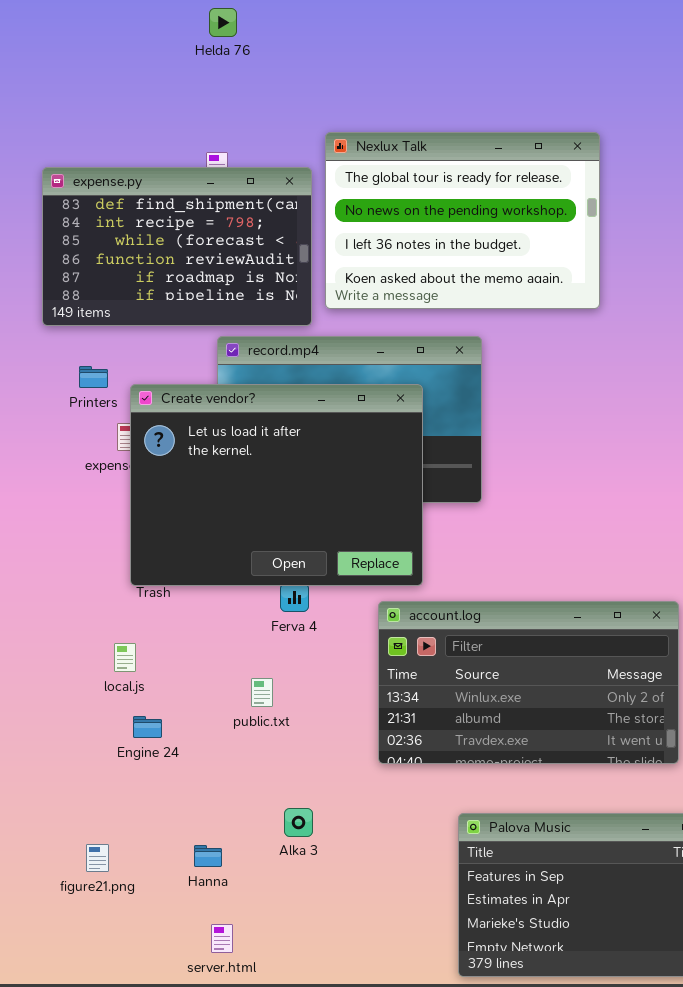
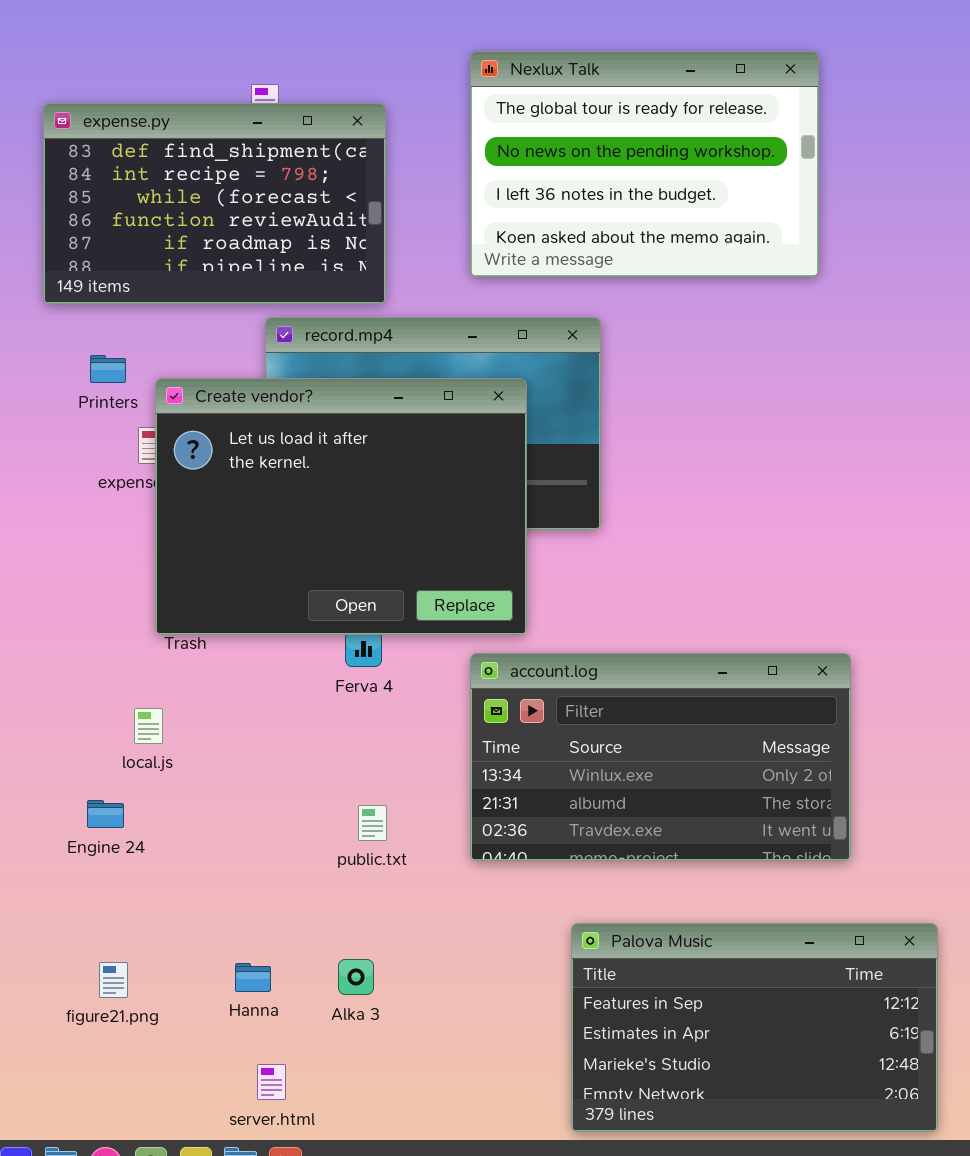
Nexlux Talk: [325,132,600,309] -> [470,51,819,277], moved
public.txt: [251,678,273,707] -> [358,805,387,841], moved
Engine 24: [133,716,162,738] -> [87,800,124,828], moved
Alka 3: [284,808,313,837] -> [338,959,374,995], moved

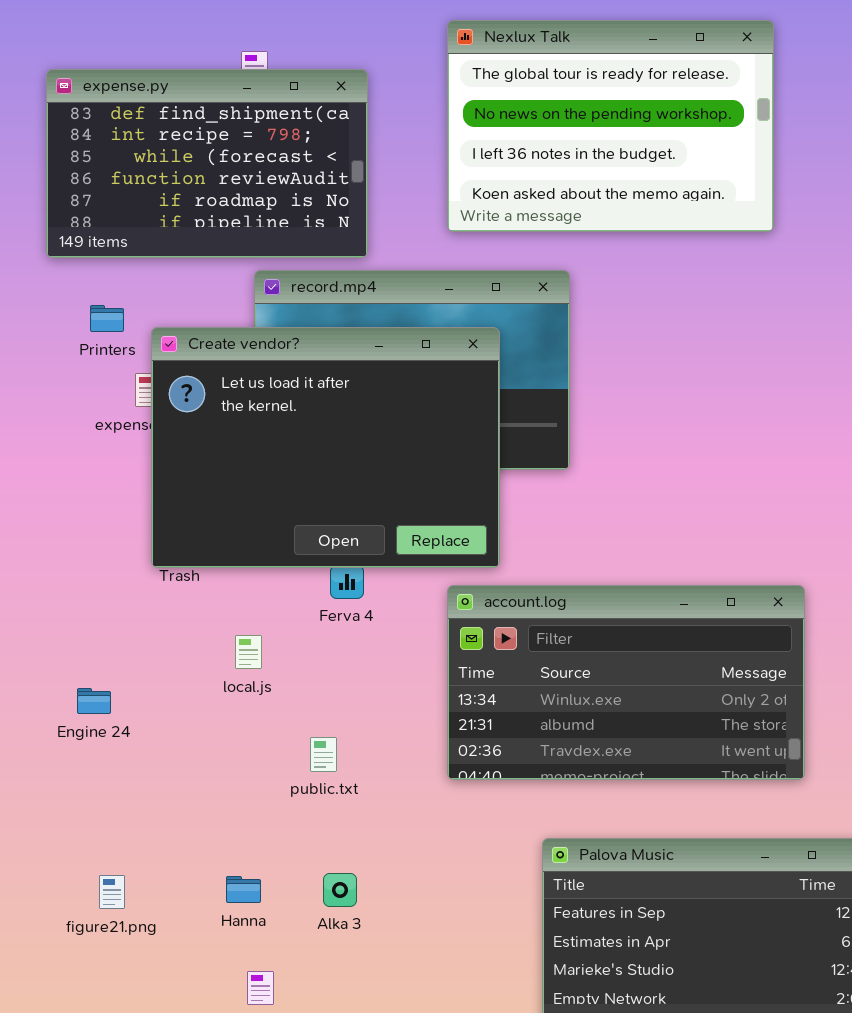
local.js: [134,708,163,744] -> [235,635,262,669], moved
Engine 24: [87,800,124,828] -> [77,688,111,714], moved
public.txt: [358,805,387,841] -> [310,737,337,772], moved

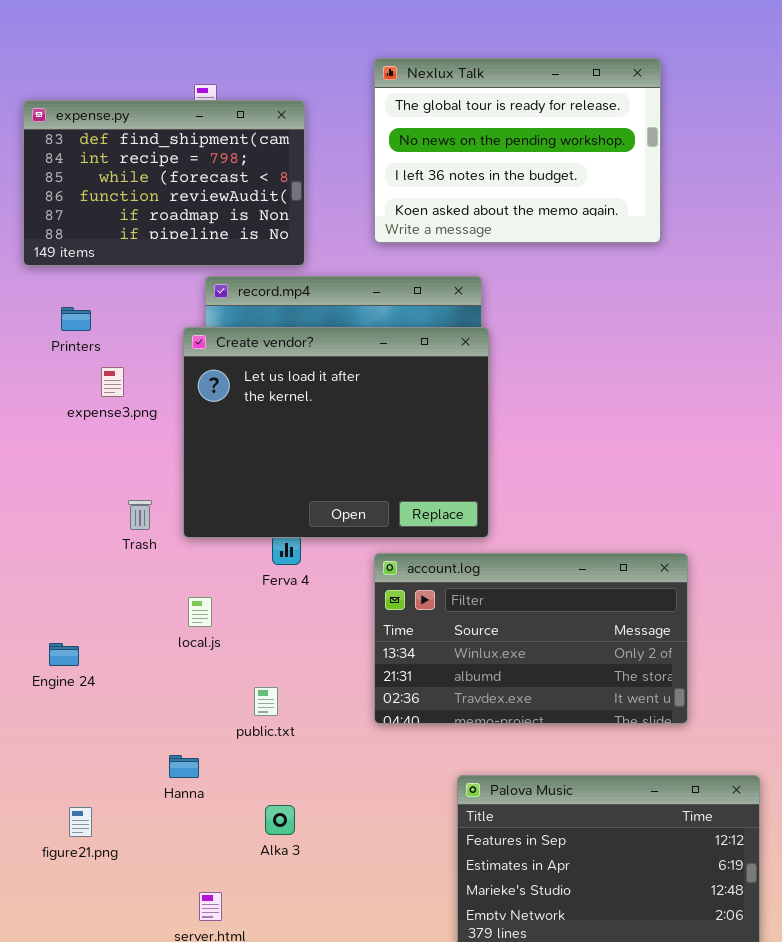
Create vendor?: [151,327,500,568] -> [183,327,489,538], moved
Hanna: [226,876,261,903] -> [169,755,199,778], moved

